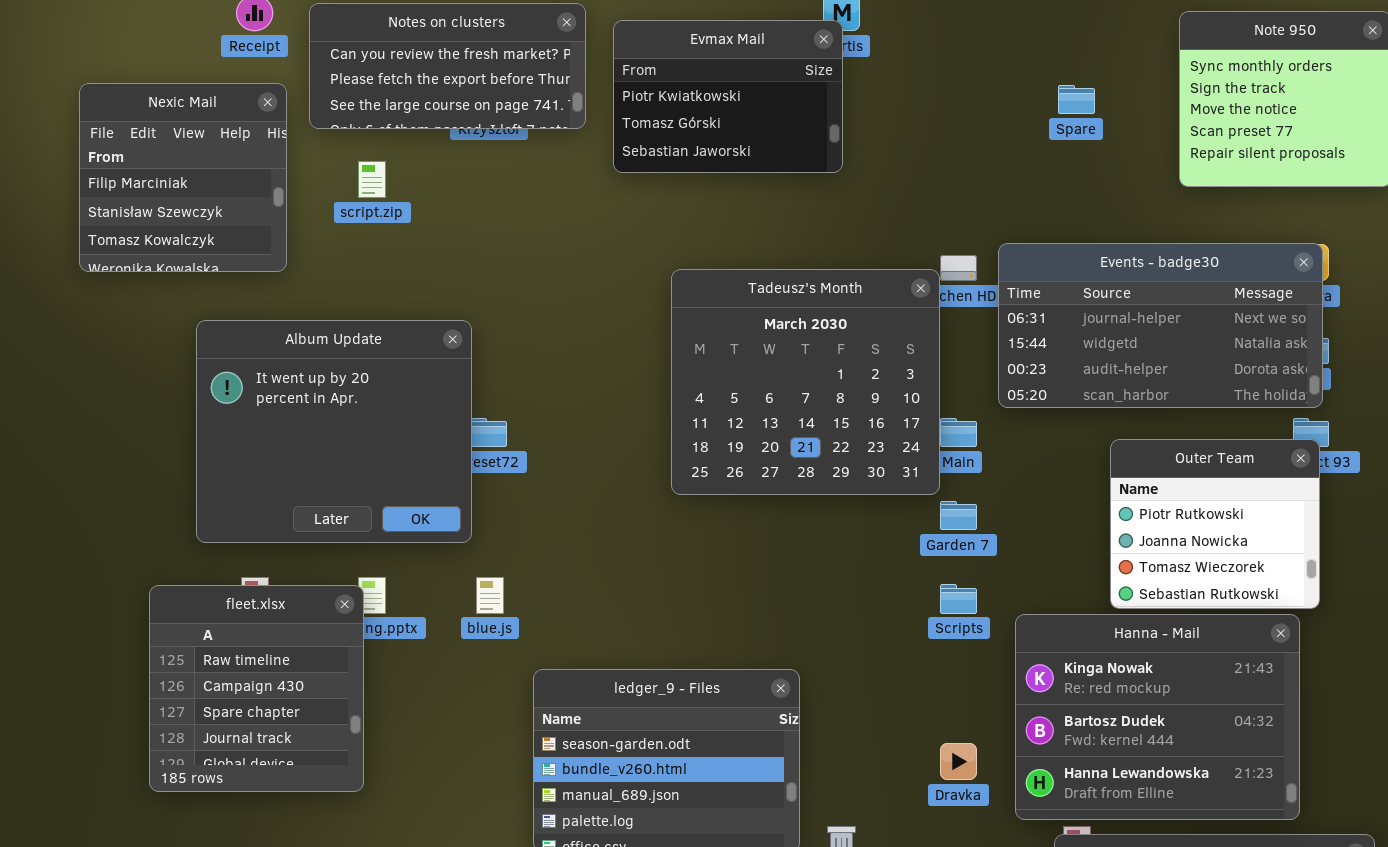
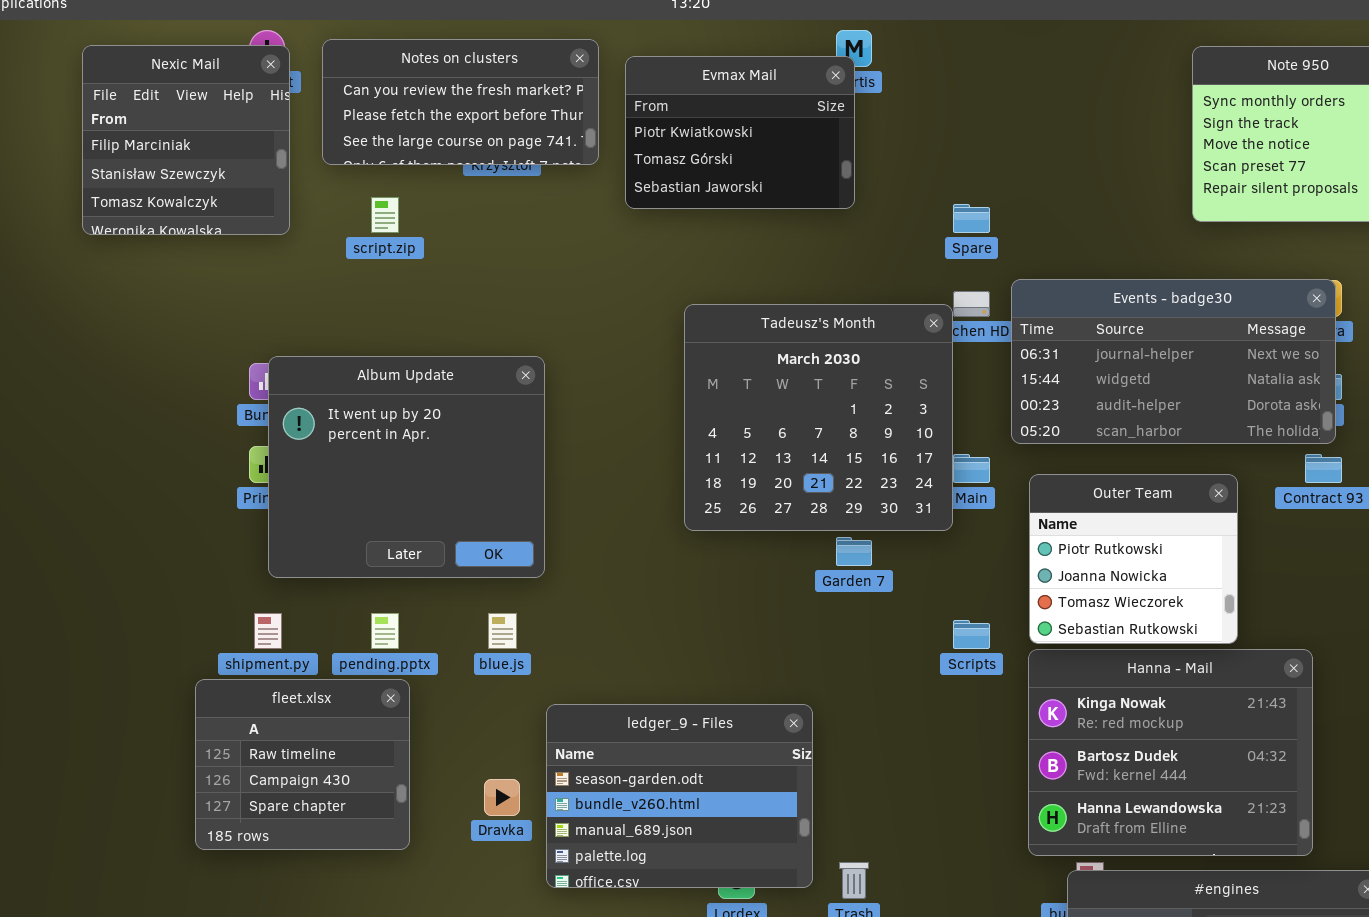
Nexic Mail: [79,83,287,272] -> [82,45,290,235], moved
Spare: [1058,85,1095,114] -> [953,204,990,233], moved
Album Update: [196,320,472,543] -> [268,356,545,578], moved
Outer Team: [1110,439,1320,609] -> [1029,474,1238,644], moved
Garden 7: [940,501,977,530] -> [836,537,872,566], moved
fleet.xlsx: [149,585,364,792] -> [195,679,410,850], moved, resized
Dravka: [940,743,977,780] -> [484,779,520,816], moved

